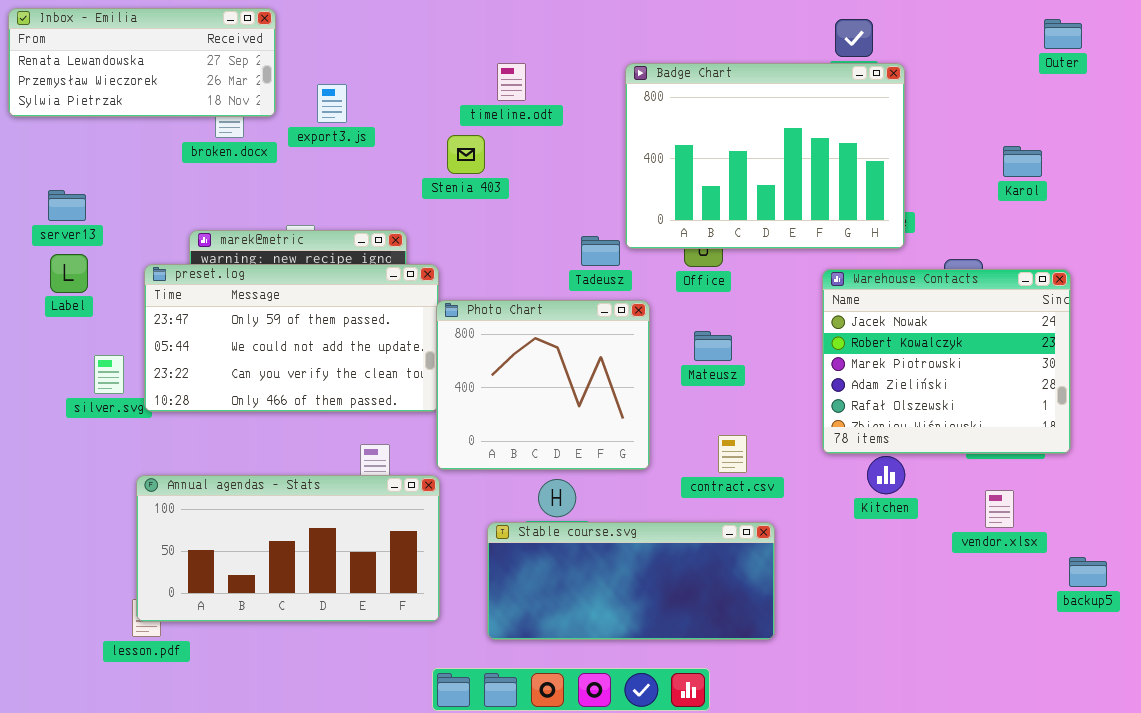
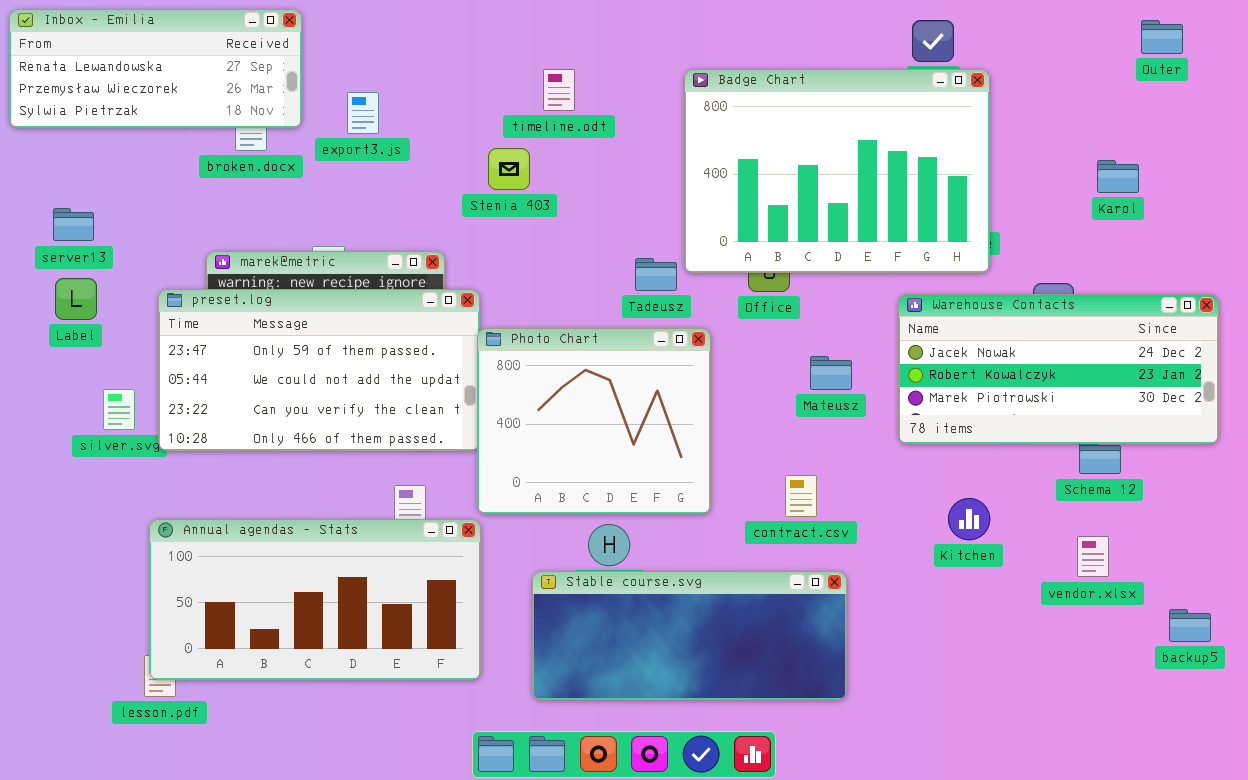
Warehouse Contacts: [822,269,1071,454] -> [898,294,1219,444], resized
Mateusz: [694,331,732,361] -> [810,356,852,390], moved

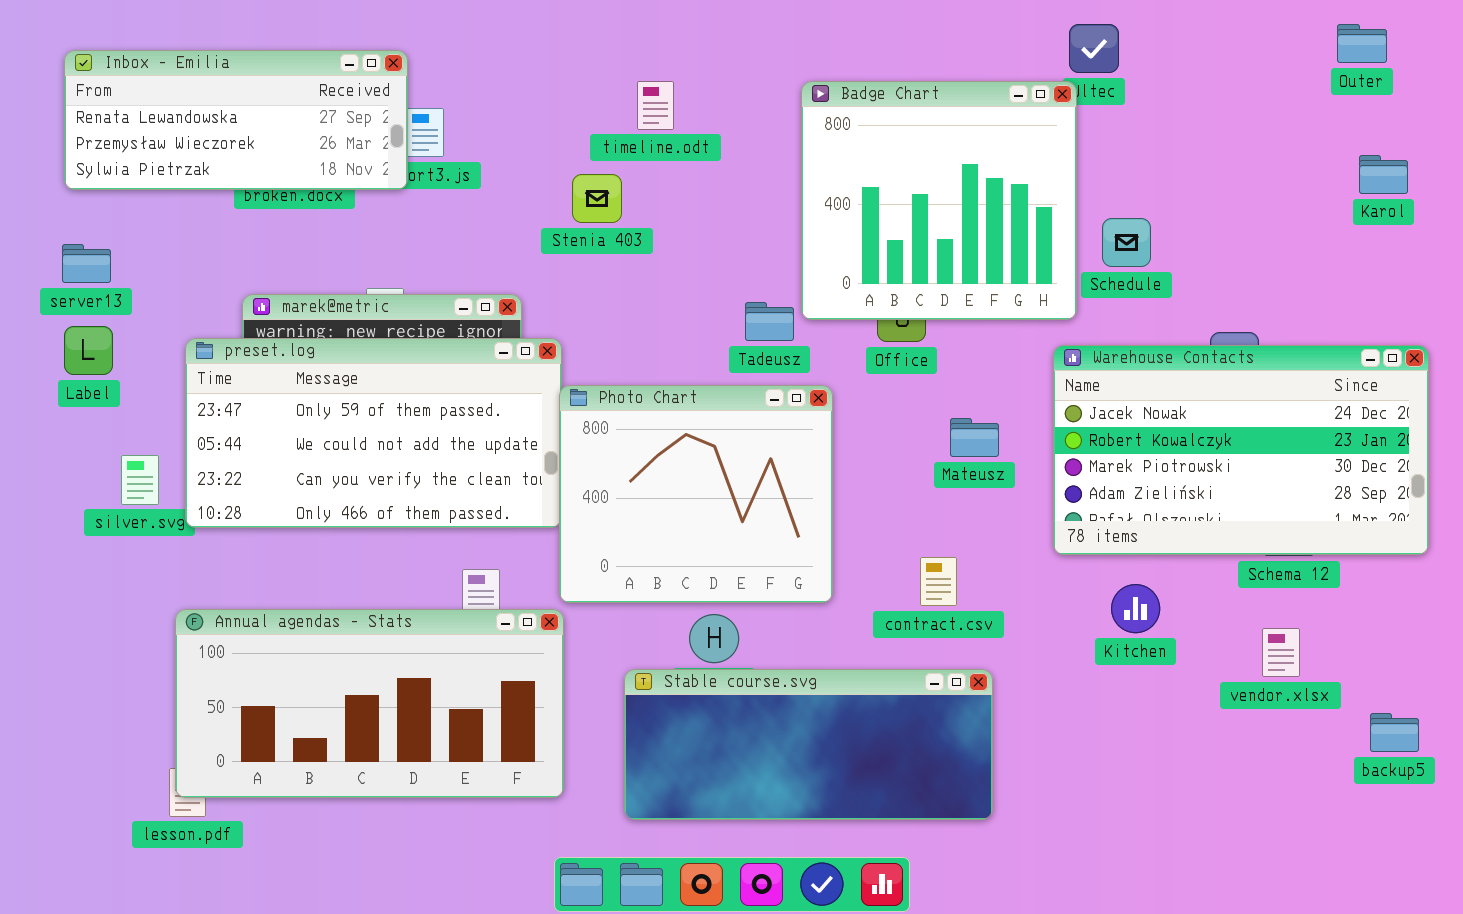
Inbox - Emilia: [9,9,302,128] -> [64,50,408,190], moved
Badge Chart: [684,69,990,273] -> [801,81,1077,320], resized
Karol: [1097,160,1139,193] -> [1359,155,1408,194], moved
Warehouse Contacts: [898,294,1219,444] -> [1053,345,1429,555], resized

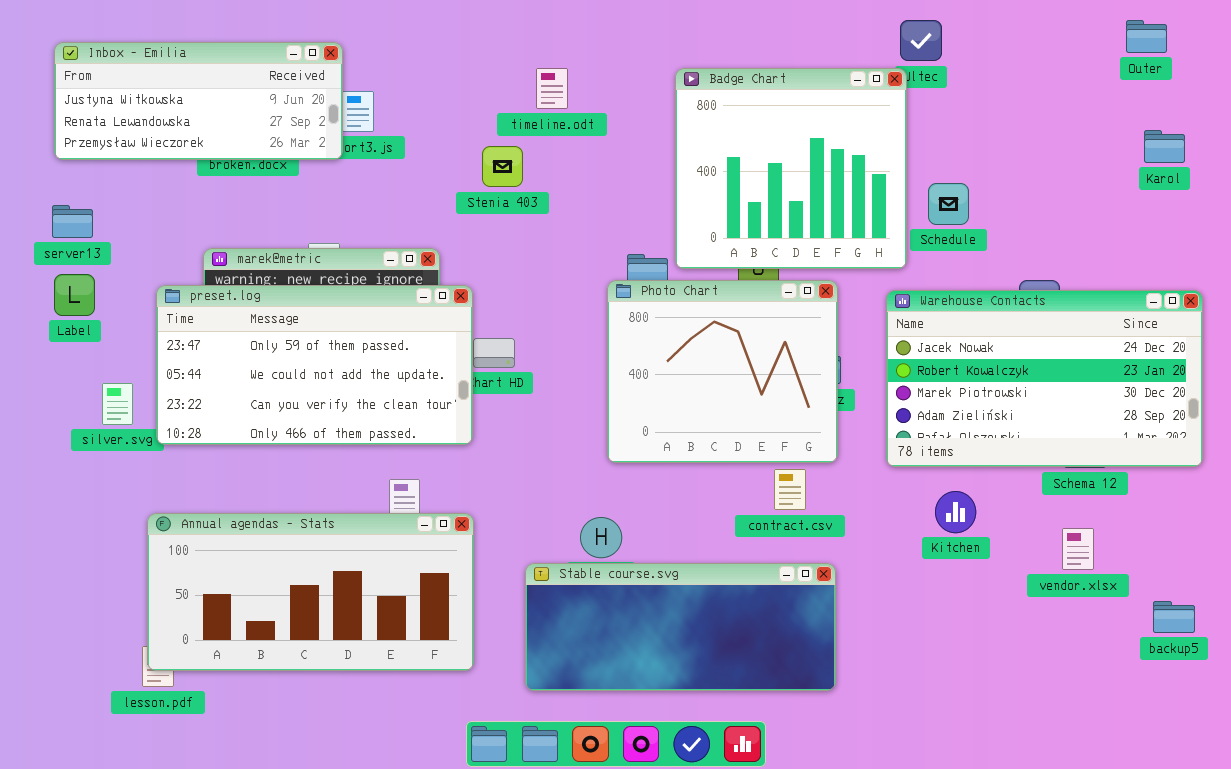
Inbox - Emilia: [64,50,408,190] -> [54,42,343,160], scrolled up 1 row
Photo Chart: [559,385,833,603] -> [607,280,838,463], moved

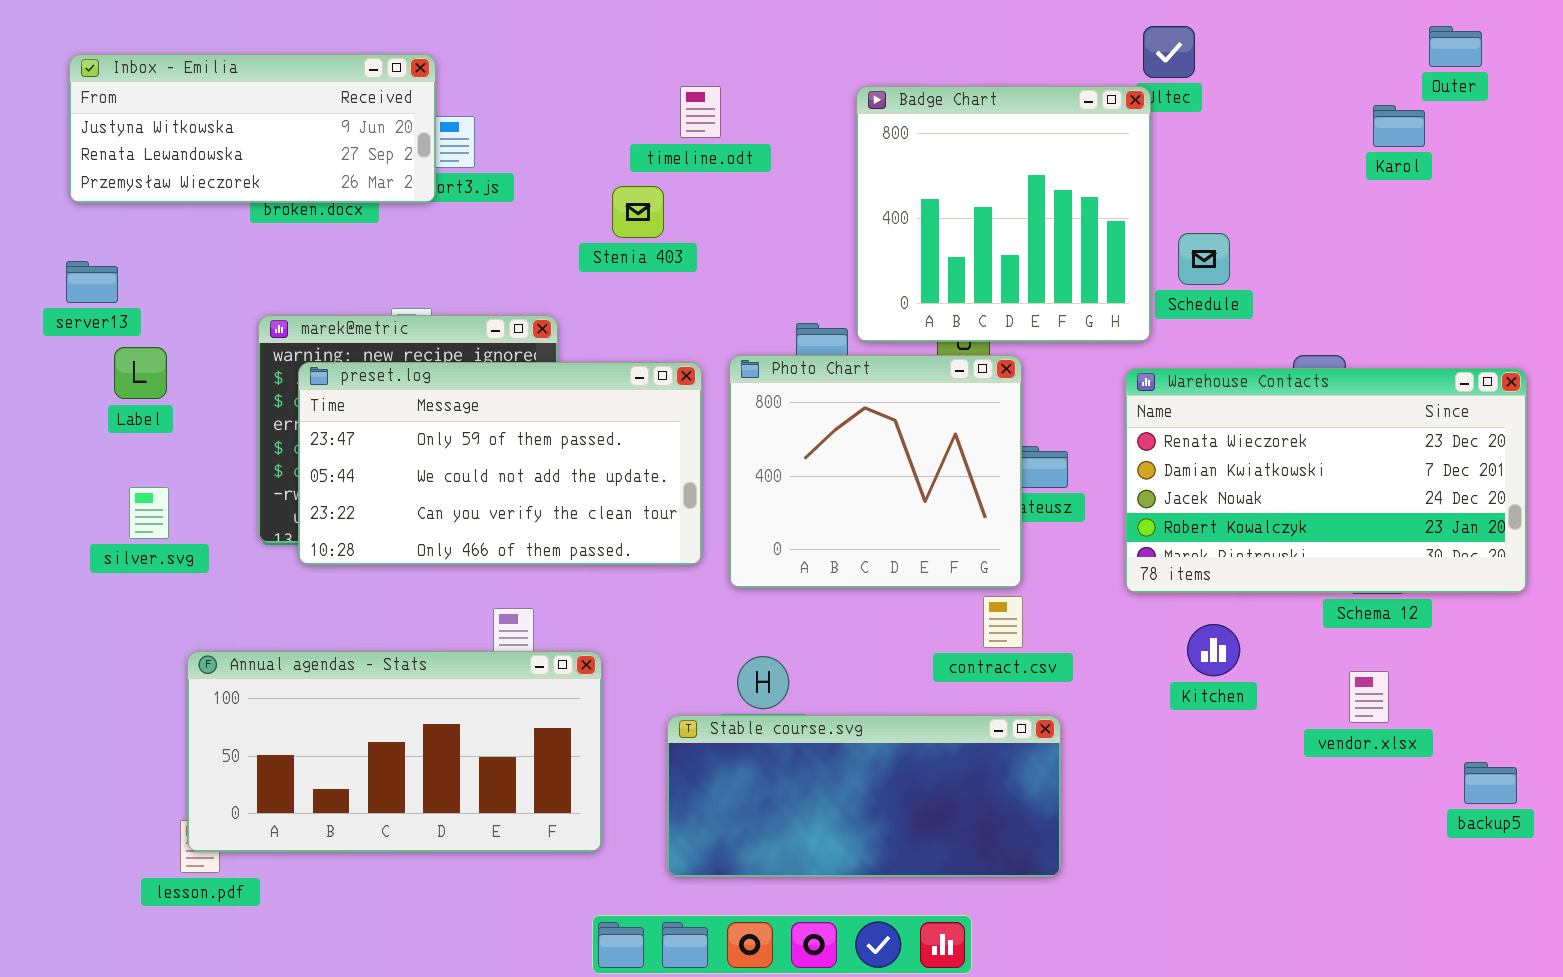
Karol: [1144,130,1185,163] -> [1373,105,1425,147], moved
Label: [54,274,95,316] -> [114,347,167,399], moved
Photo Chart: [607,280,838,463] -> [729,355,1022,588], moved
preset.log: [156,285,473,445] -> [298,362,702,565], moved
Warehouse Contacts: [886,290,1203,467] -> [1125,368,1527,593], scrolled up 2 rows

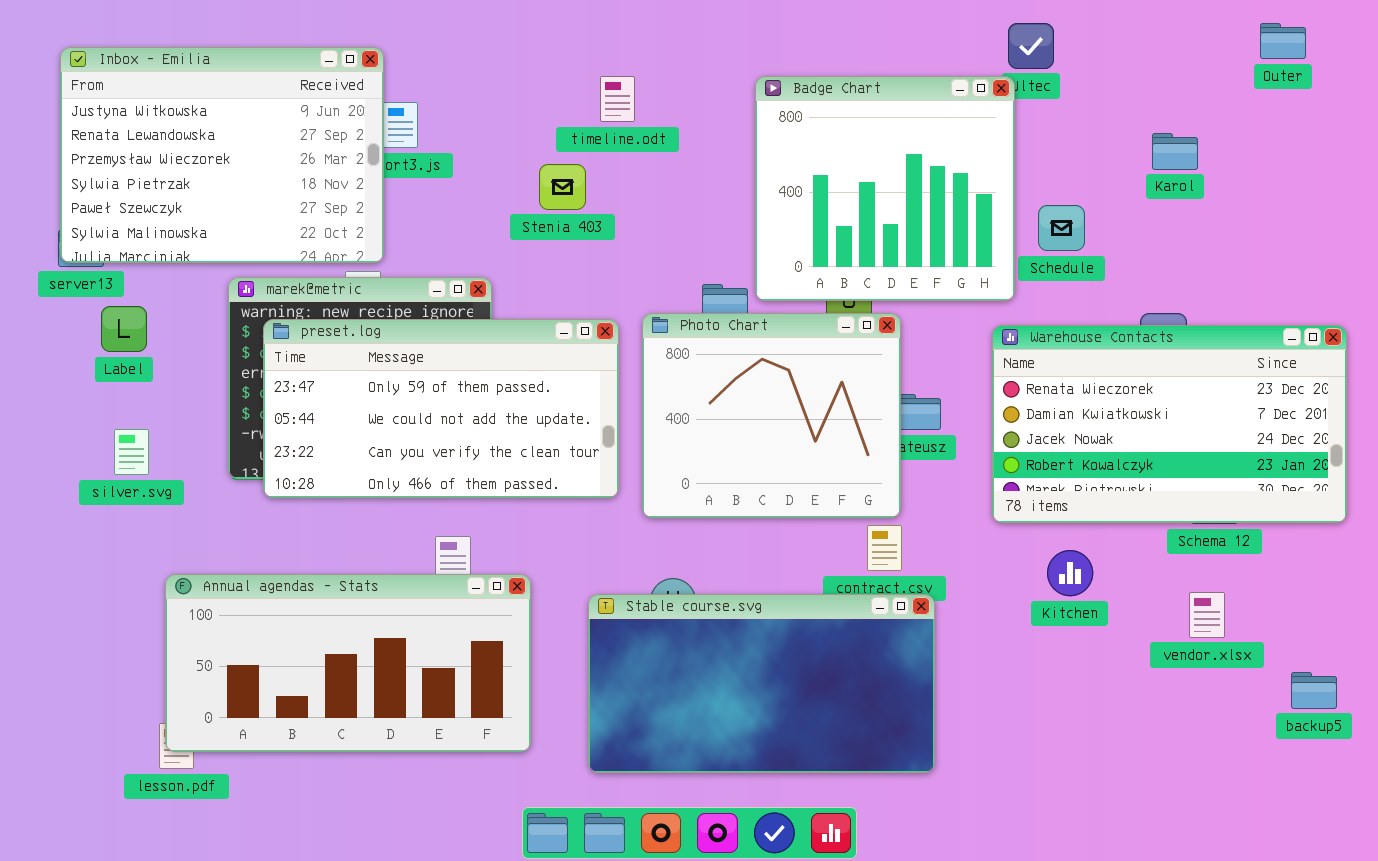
Inbox - Emilia: [69,54,436,203] -> [60,47,384,263], resized
Karol: [1373,105,1425,147] -> [1152,133,1198,170], moved
Stable course.svg: [667,715,1061,877] -> [588,594,935,773], resized

